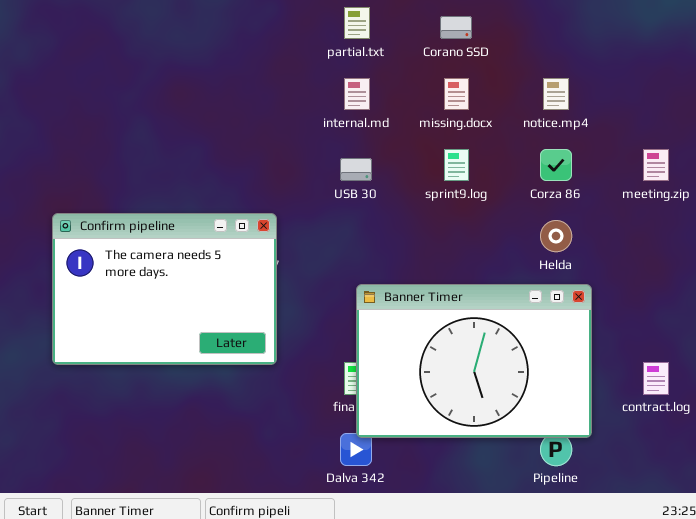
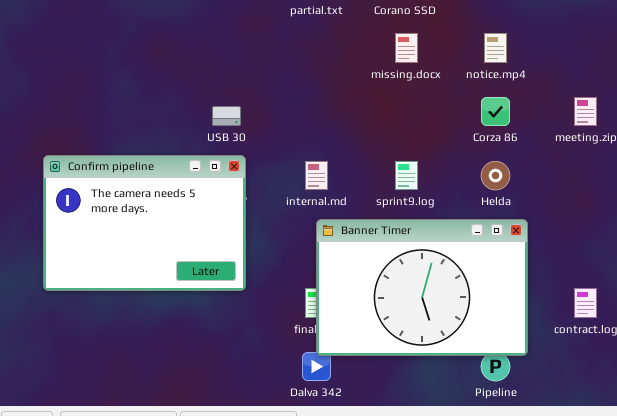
internal.md: [344,78,370,110] -> [305,161,328,190], moved
sprint9.log: [444,149,469,181] -> [395,161,418,190], moved
USB 30: [340,158,372,181] -> [212,106,241,126], moved

